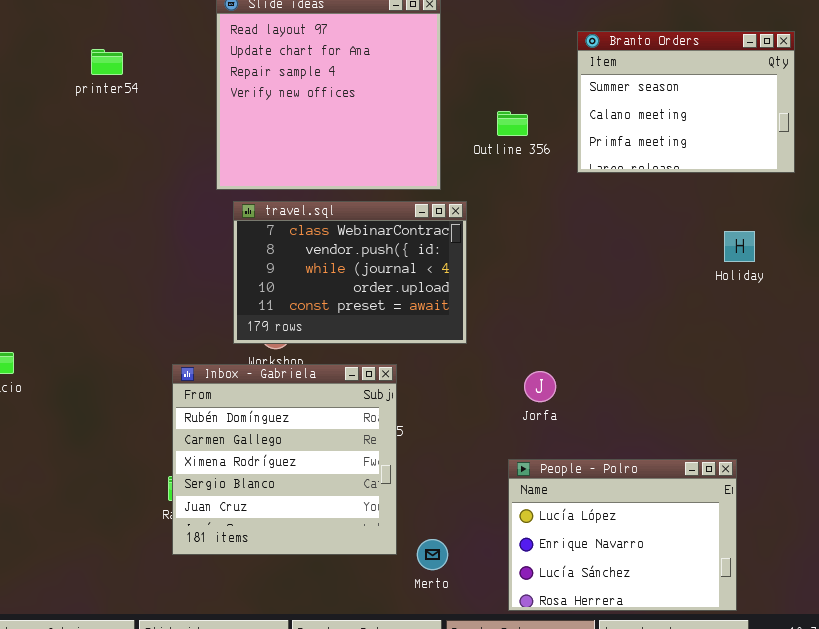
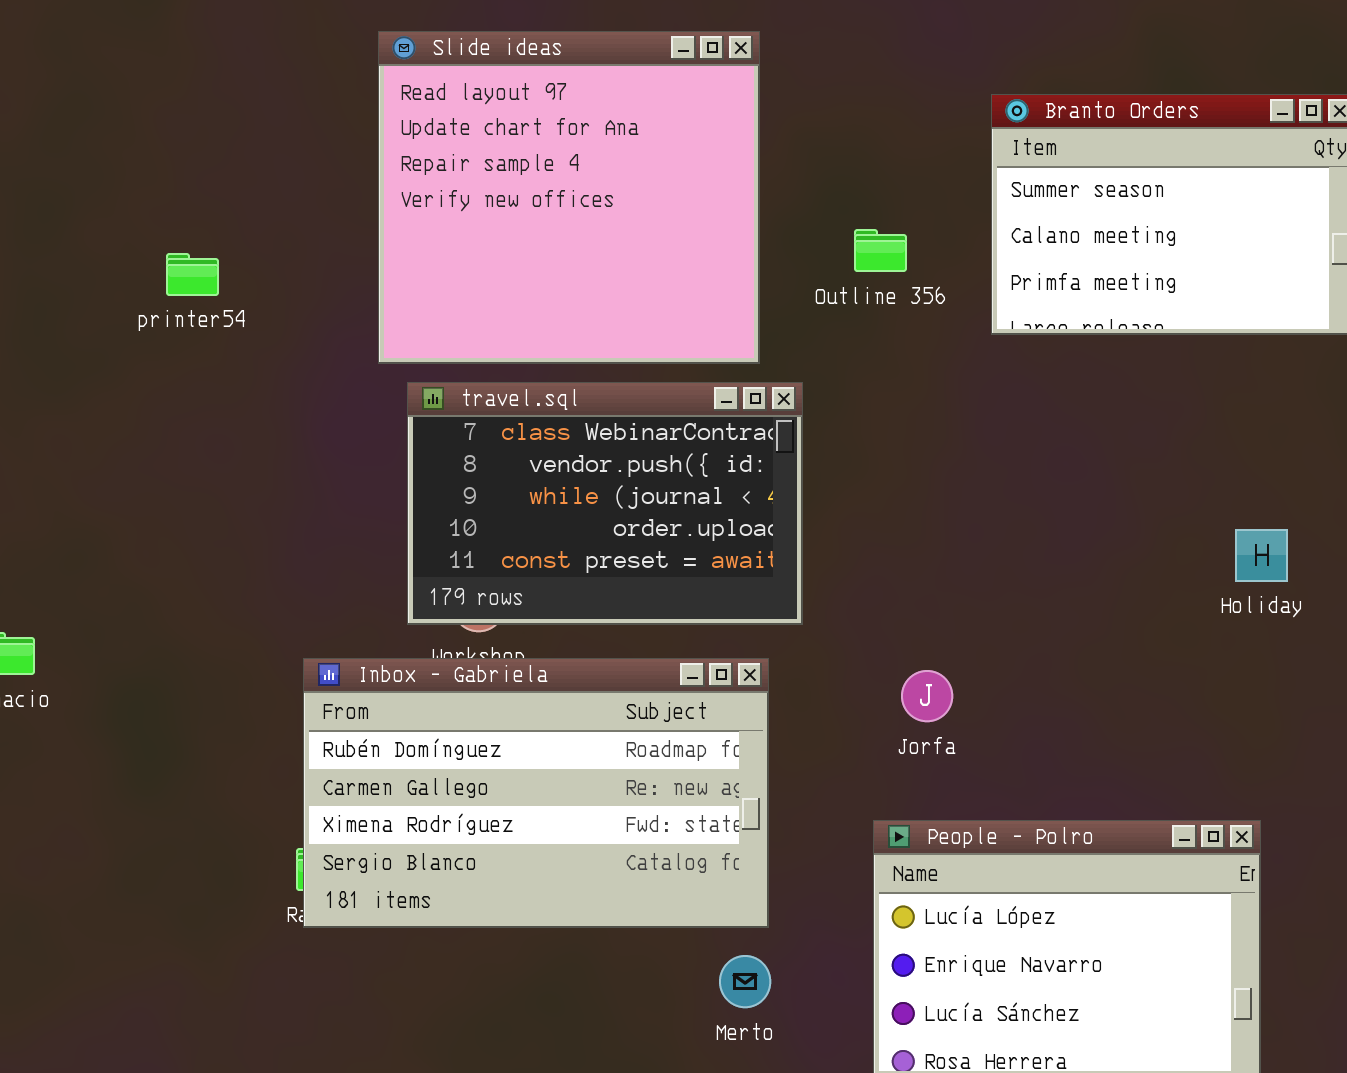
printer54: [91,49,123,75] -> [166,253,219,296], moved
Holiday: [724,231,755,262] -> [1235,529,1288,582], moved
Inbox - Gabriela: [172,364,397,555] -> [303,658,769,928], resized

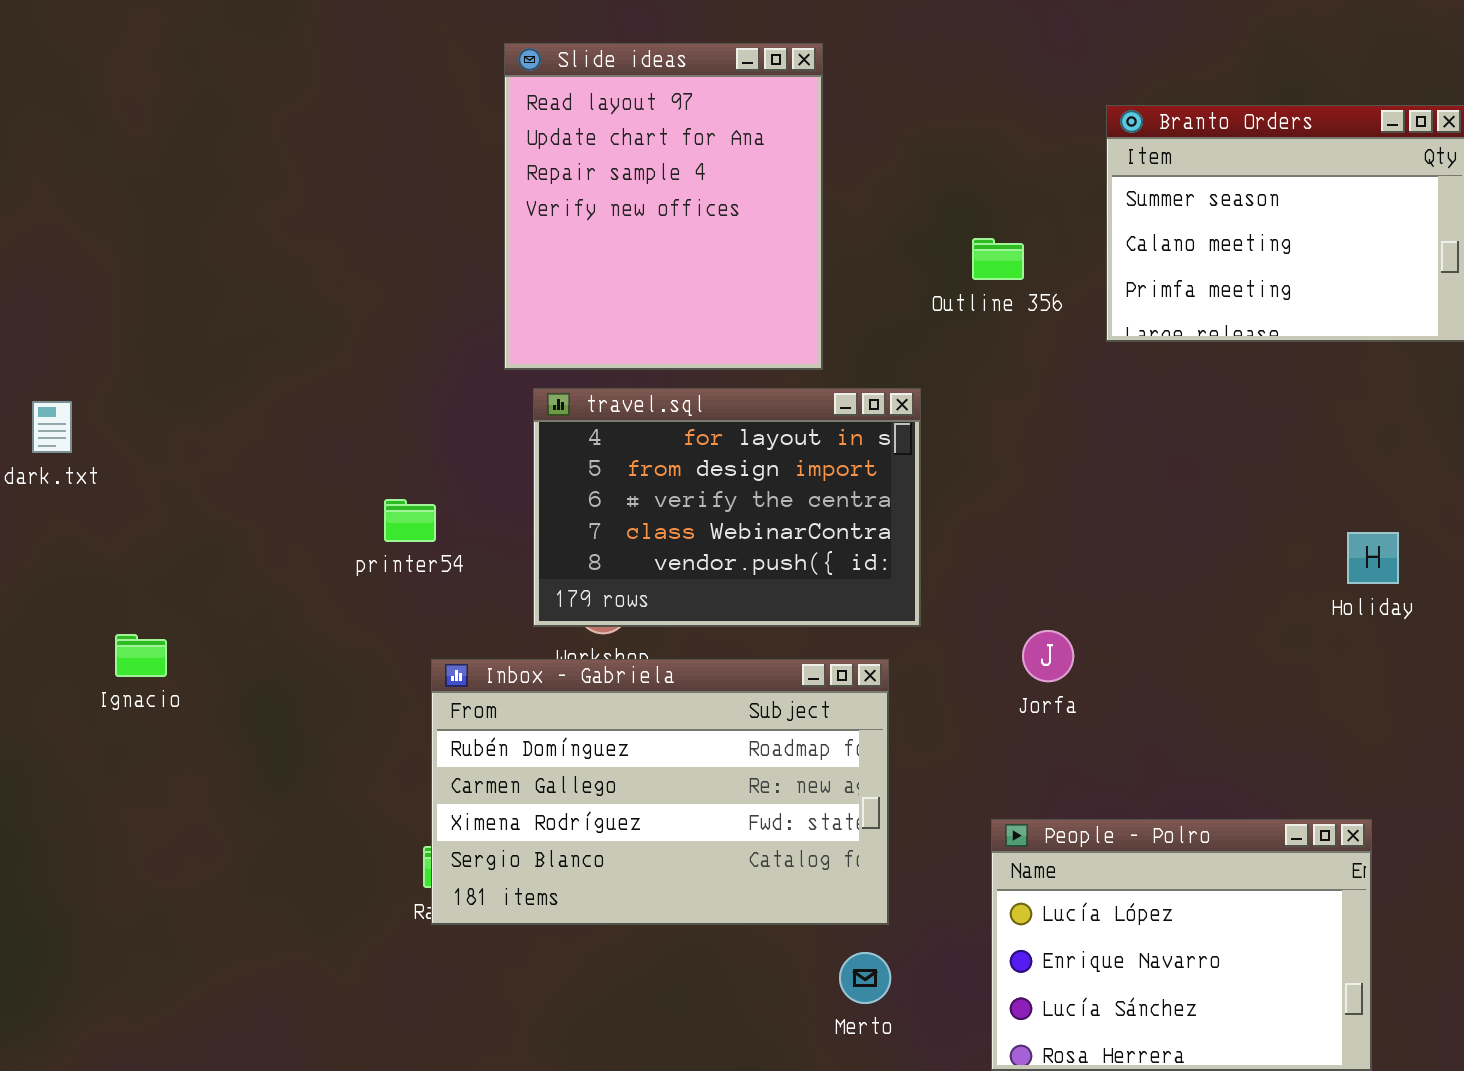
Slide ideas: [378,31,760,364] -> [504,43,823,370], resized
printer54: [166,253,219,296] -> [384,499,436,542], moved
travel.sql: [407,382,803,625] -> [533,388,921,627], scrolled up 3 rows
Jorfa: [901,670,953,722] -> [1022,630,1074,682], moved

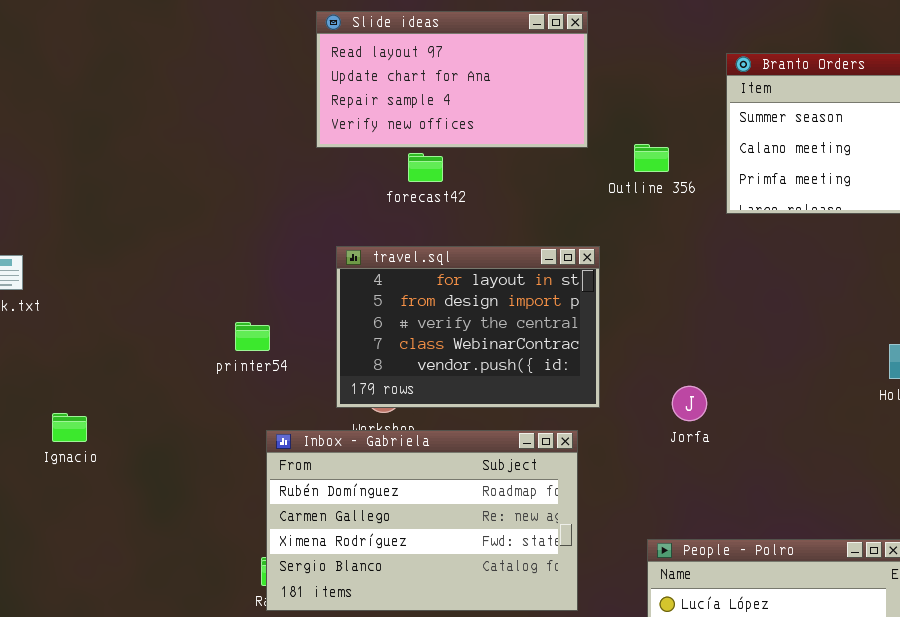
Slide ideas: [504,43,823,370] -> [316,11,588,148], resized
Jorfa: [1022,630,1074,682] -> [672,386,707,421], moved

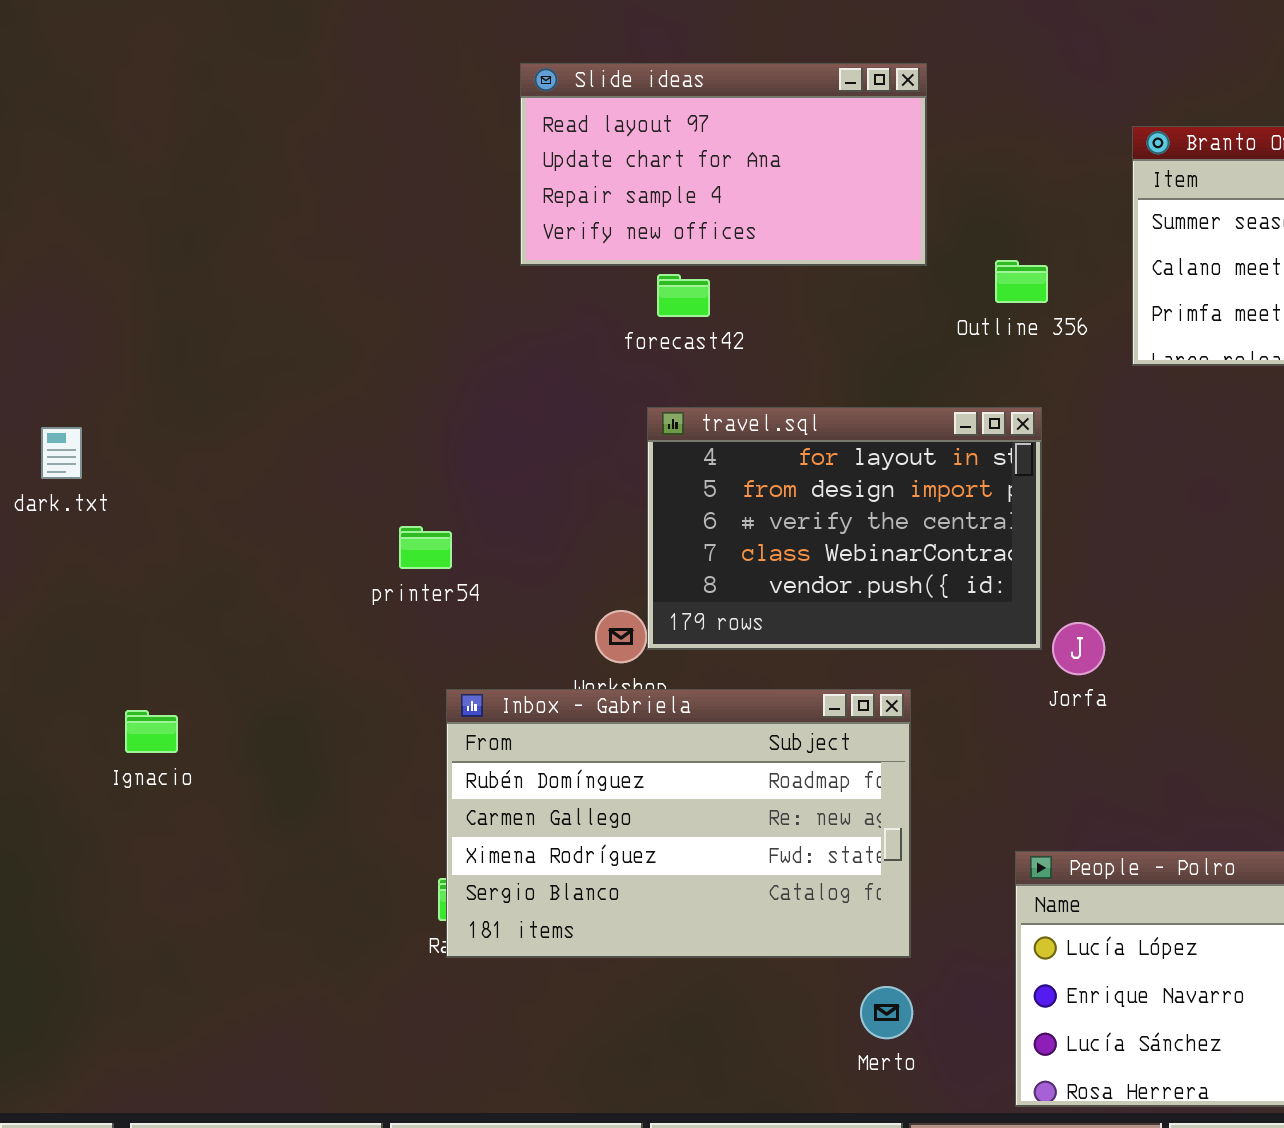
travel.sql: [336,246,600,408] -> [647,407,1042,650], moved
Ignacio: [52,413,87,442] -> [125,710,178,753], moved

